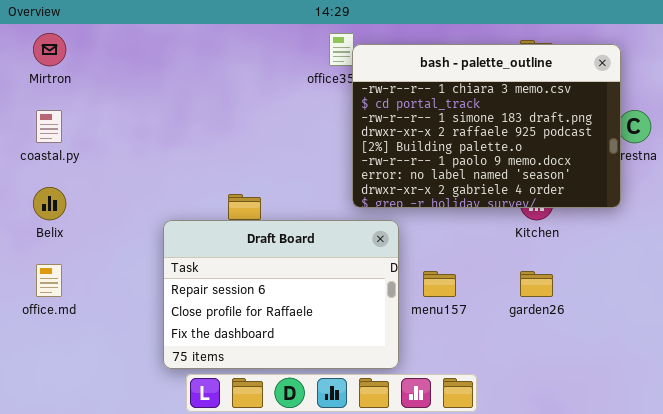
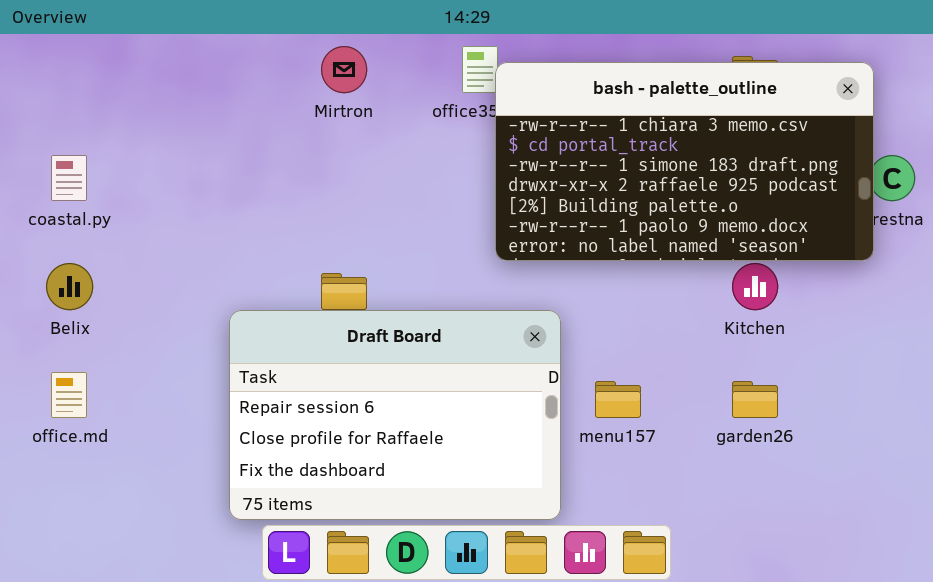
Mirtron: [33,33,66,66] -> [321,46,367,93], moved
bash - palette_outline: [352,44,621,208] -> [495,62,874,261], resized

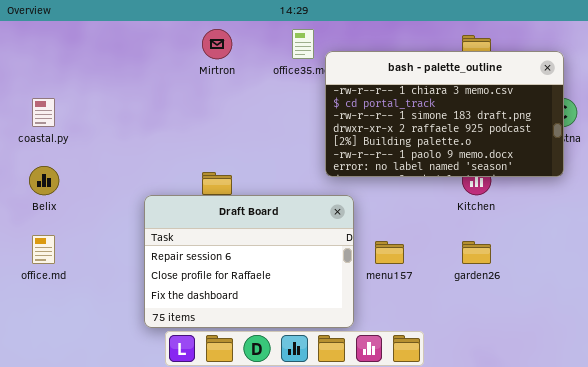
bash - palette_outline: [495,62,874,261] -> [325,51,564,177], moved

